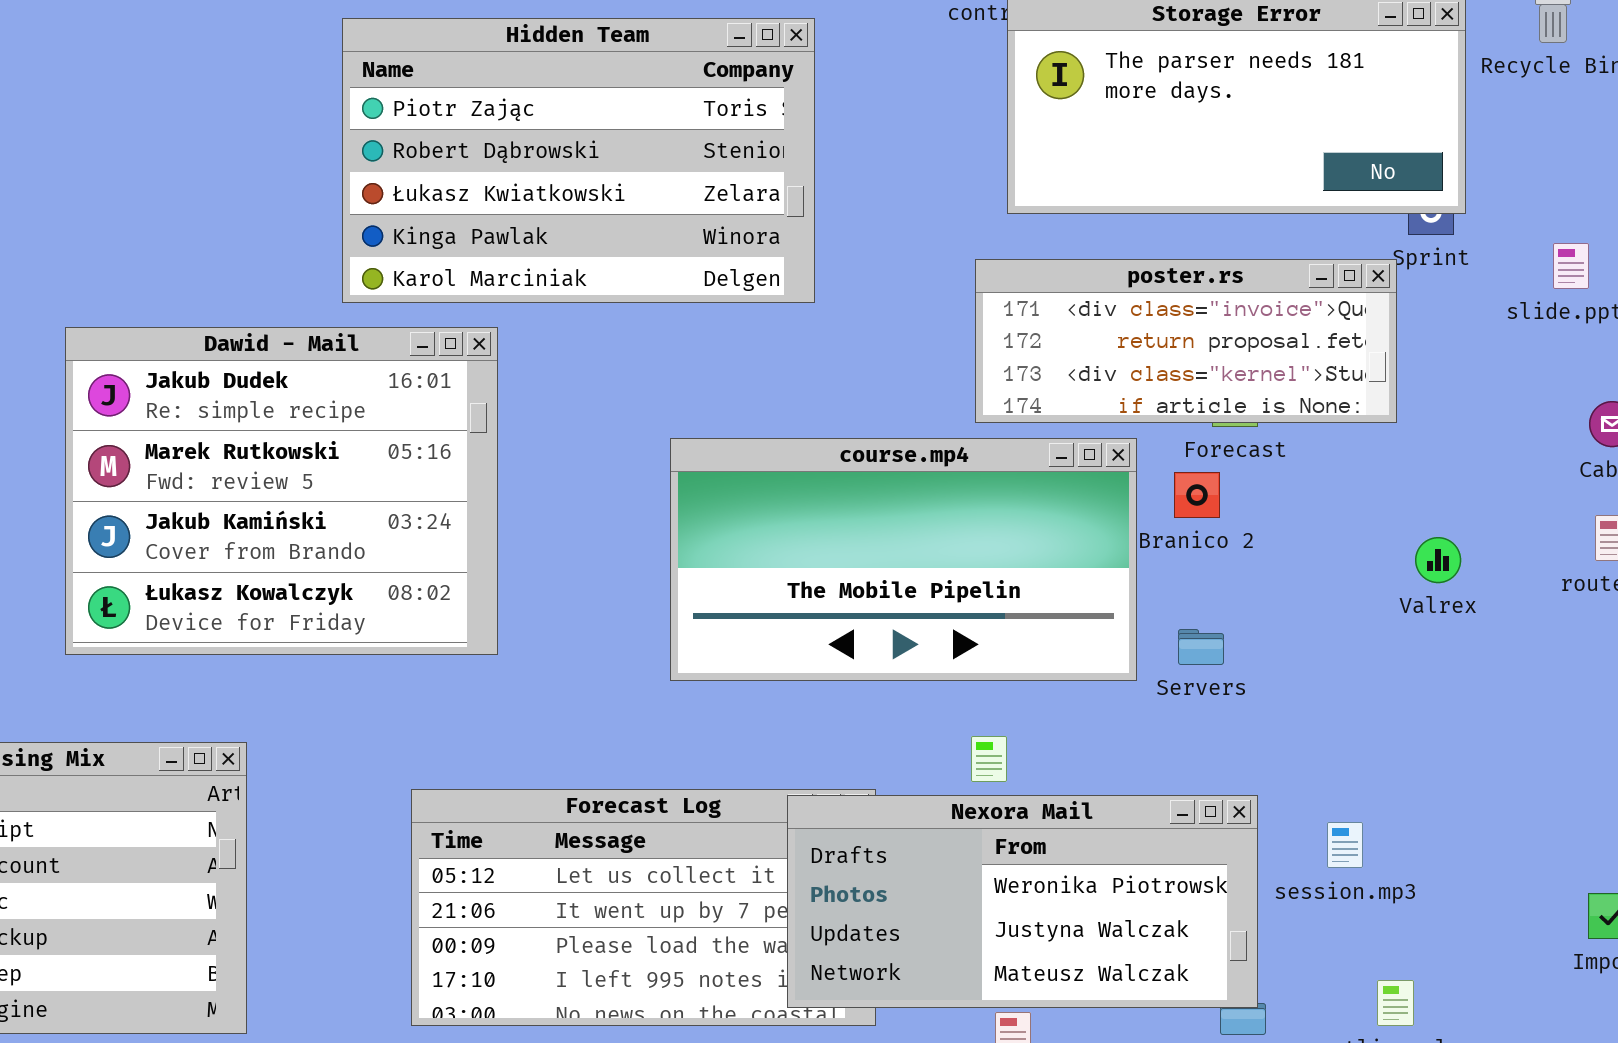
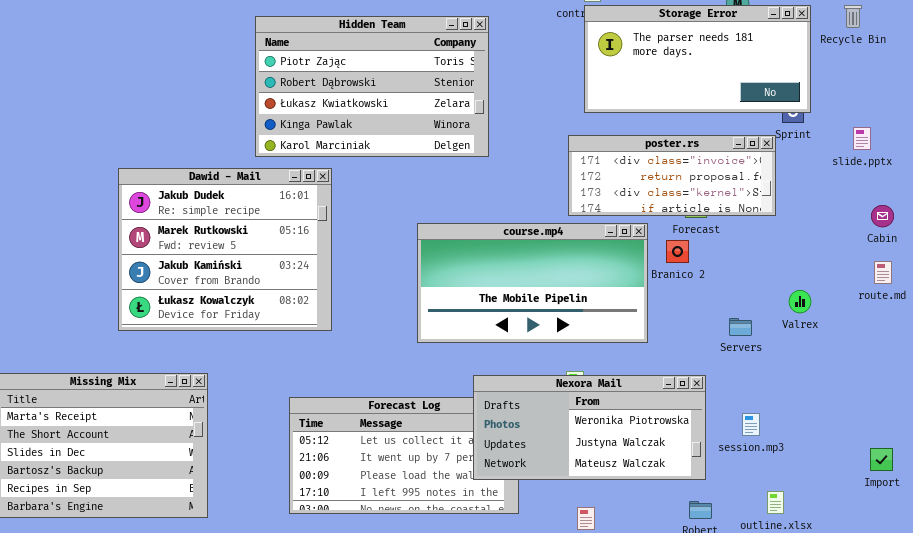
Valrex: [1415,537,1461,583] -> [789,290,811,313], moved
Servers: [1178,629,1224,665] -> [729,318,752,336], moved
Nexora Mail: [787,795,1258,1008] -> [473,375,706,480], moved

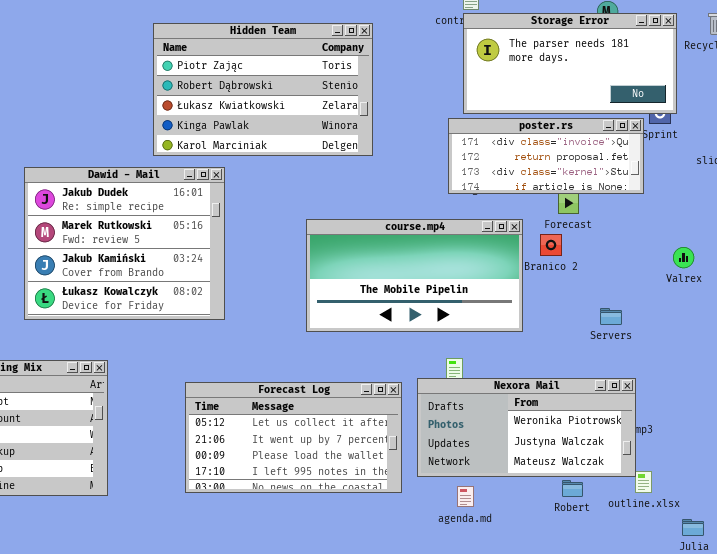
poster.rs: [568,135,776,216] -> [448,118,644,194], moved
Valrex: [789,290,811,313] -> [673,247,694,268], moved
Nexora Mail: [473,375,706,480] -> [417,378,636,477], moved

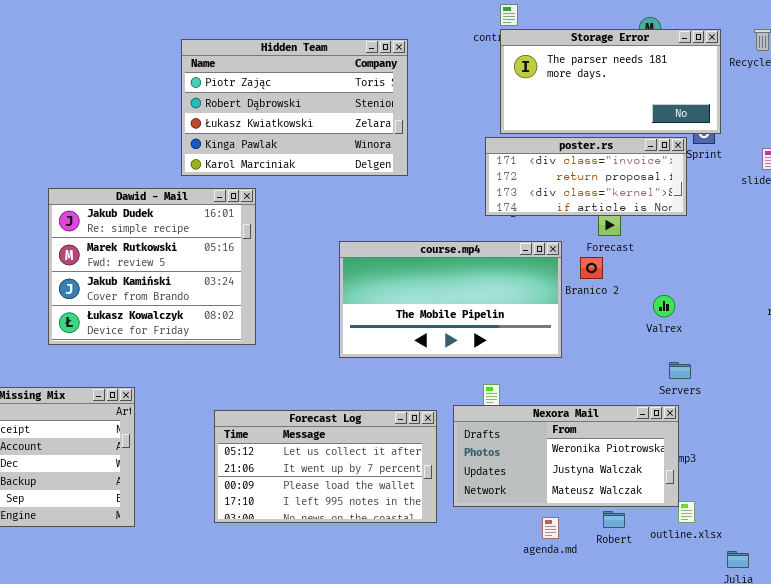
Valrex: [673,247,694,268] -> [653,295,675,317], moved
Servers: [600,308,622,325] -> [669,362,691,379], moved
agenda.md: [457,486,474,507] -> [542,517,559,539], moved

